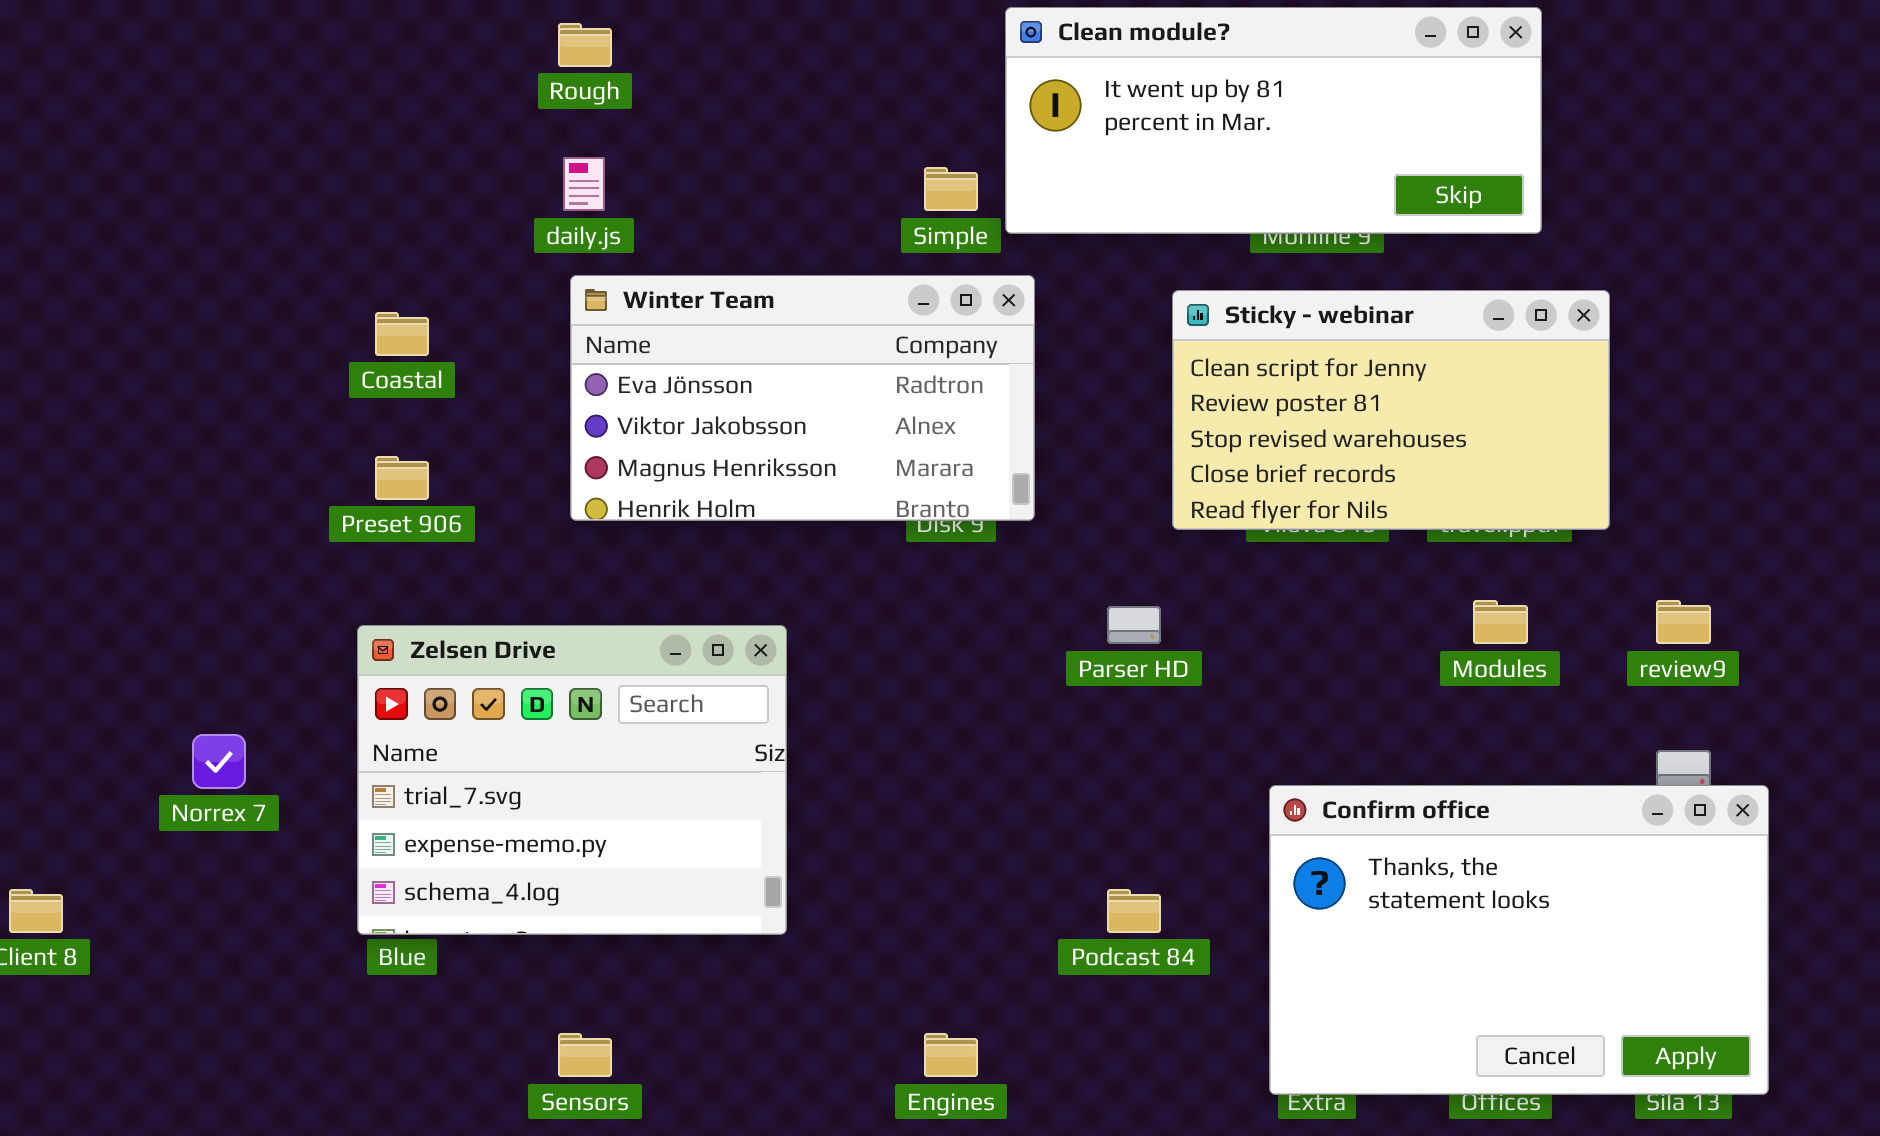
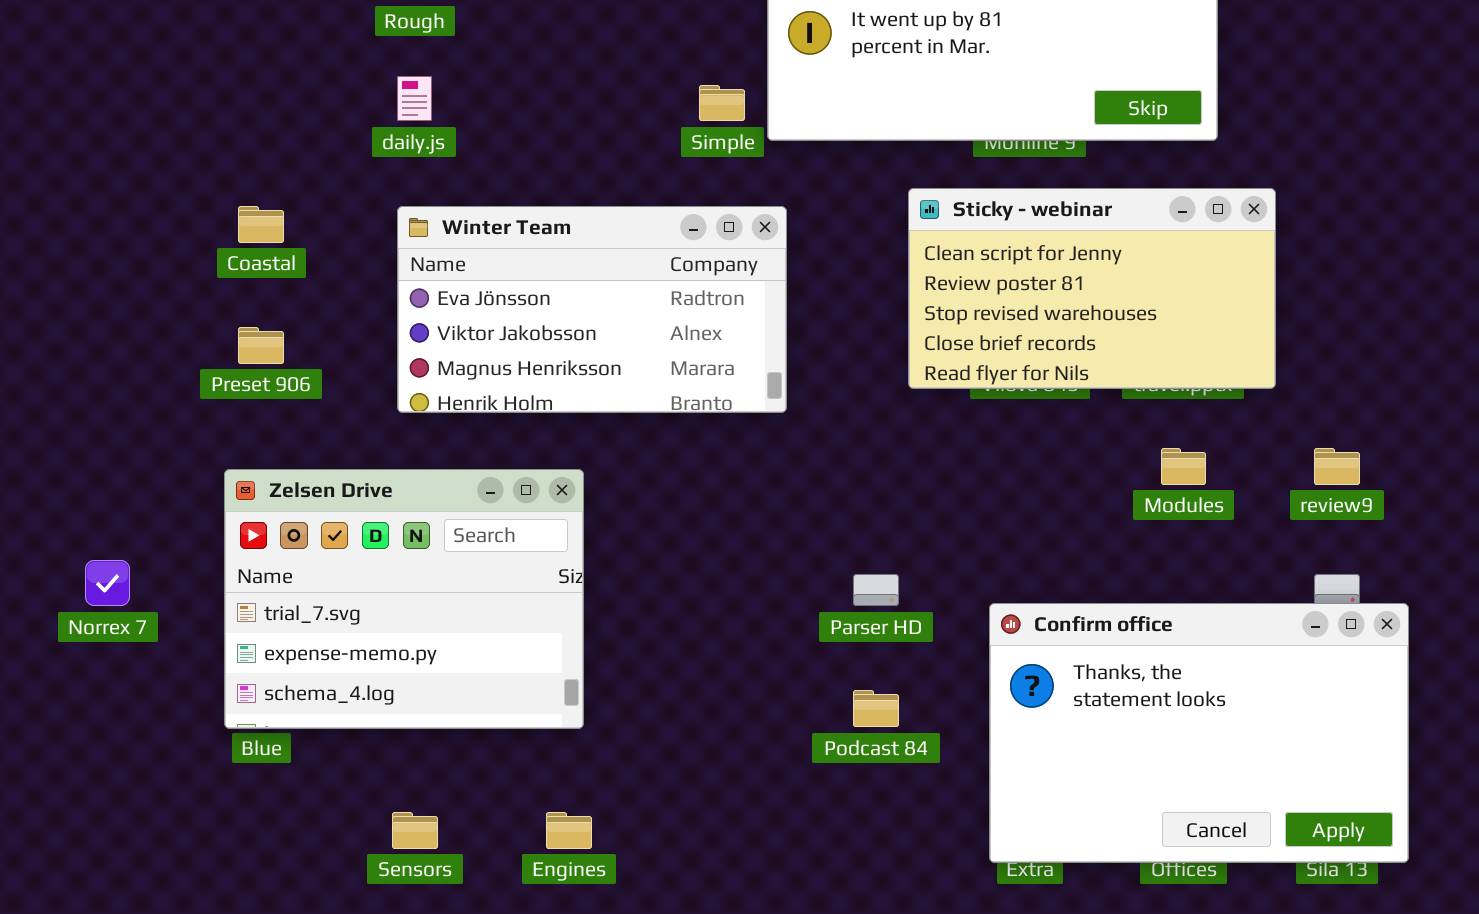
Winter Team: [570,275,1035,521] -> [397,206,787,413], moved
Parser HD: [1107,606,1161,644] -> [853,574,899,606], moved
Engines: [924,1033,978,1077] -> [546,812,592,849], moved

